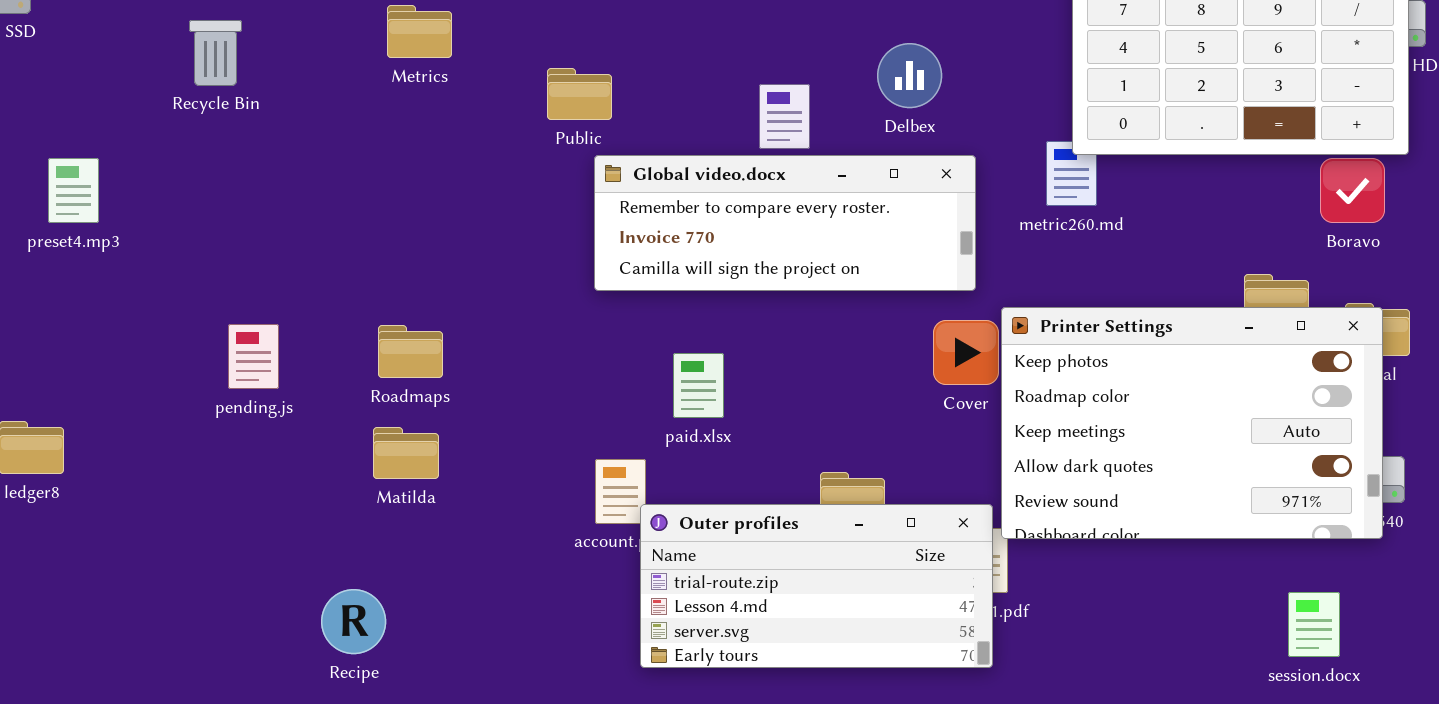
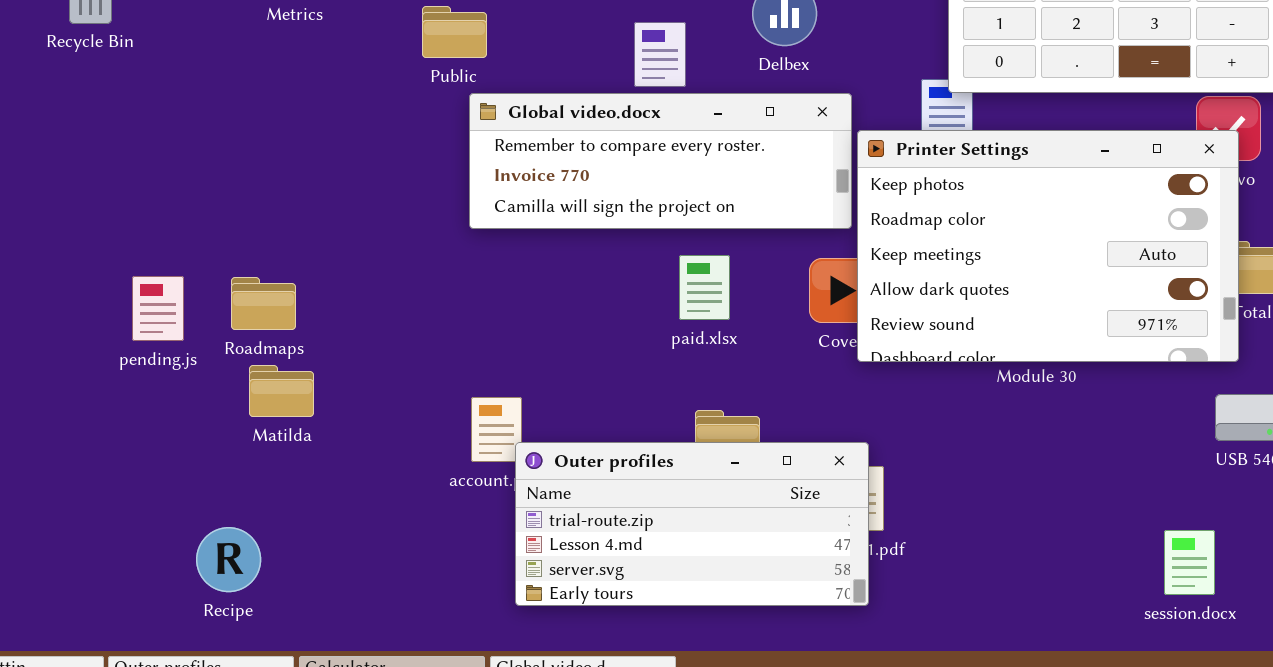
Printer Settings: [1001,307,1383,539] -> [857,130,1239,362], moved
pending.js: [228,324,279,389] -> [132,276,184,341], moved
Roadmaps: [378,325,443,378] -> [231,277,296,330], moved
paid.xlsx: [673,353,724,418] -> [679,255,730,320], moved

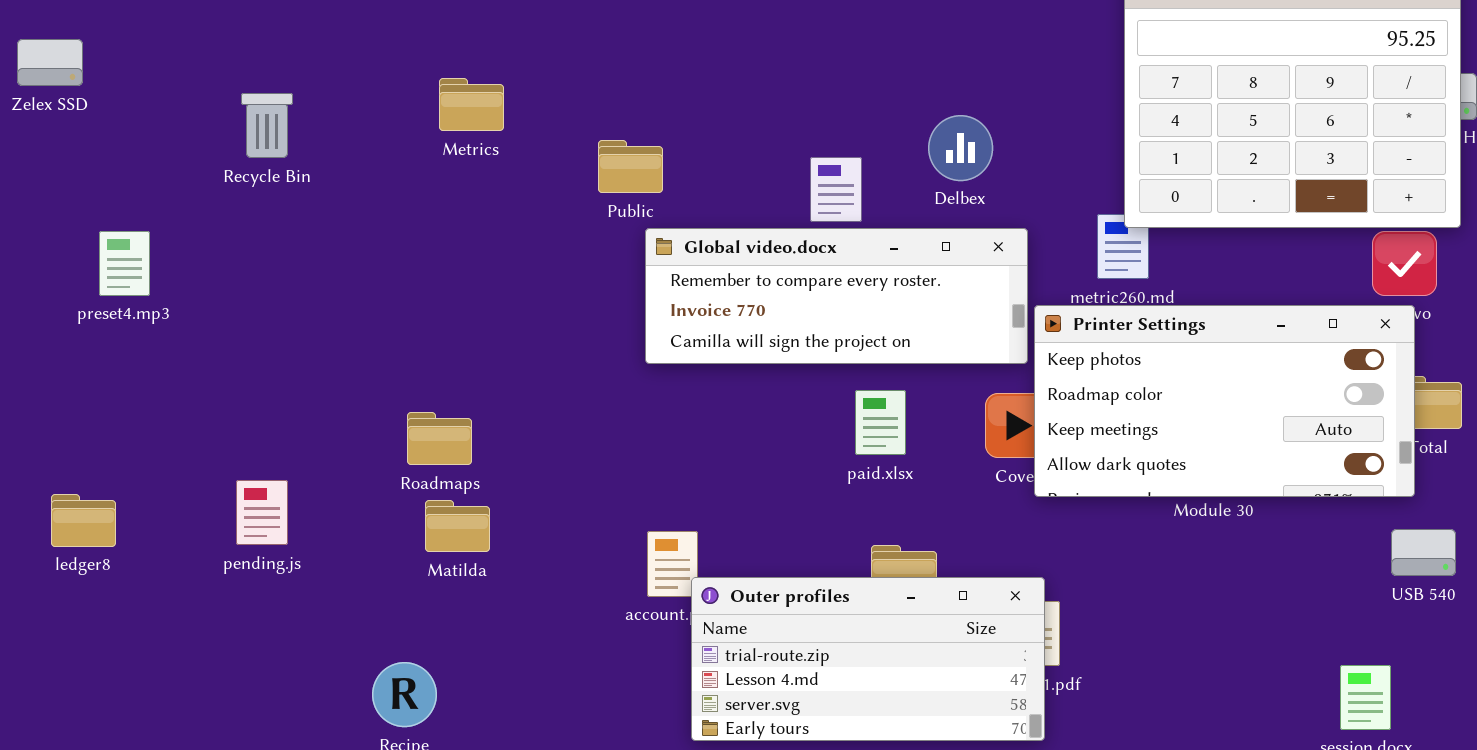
Printer Settings: [857,130,1239,362] -> [1034,305,1415,497], resized
pending.js: [132,276,184,341] -> [236,480,288,545], moved

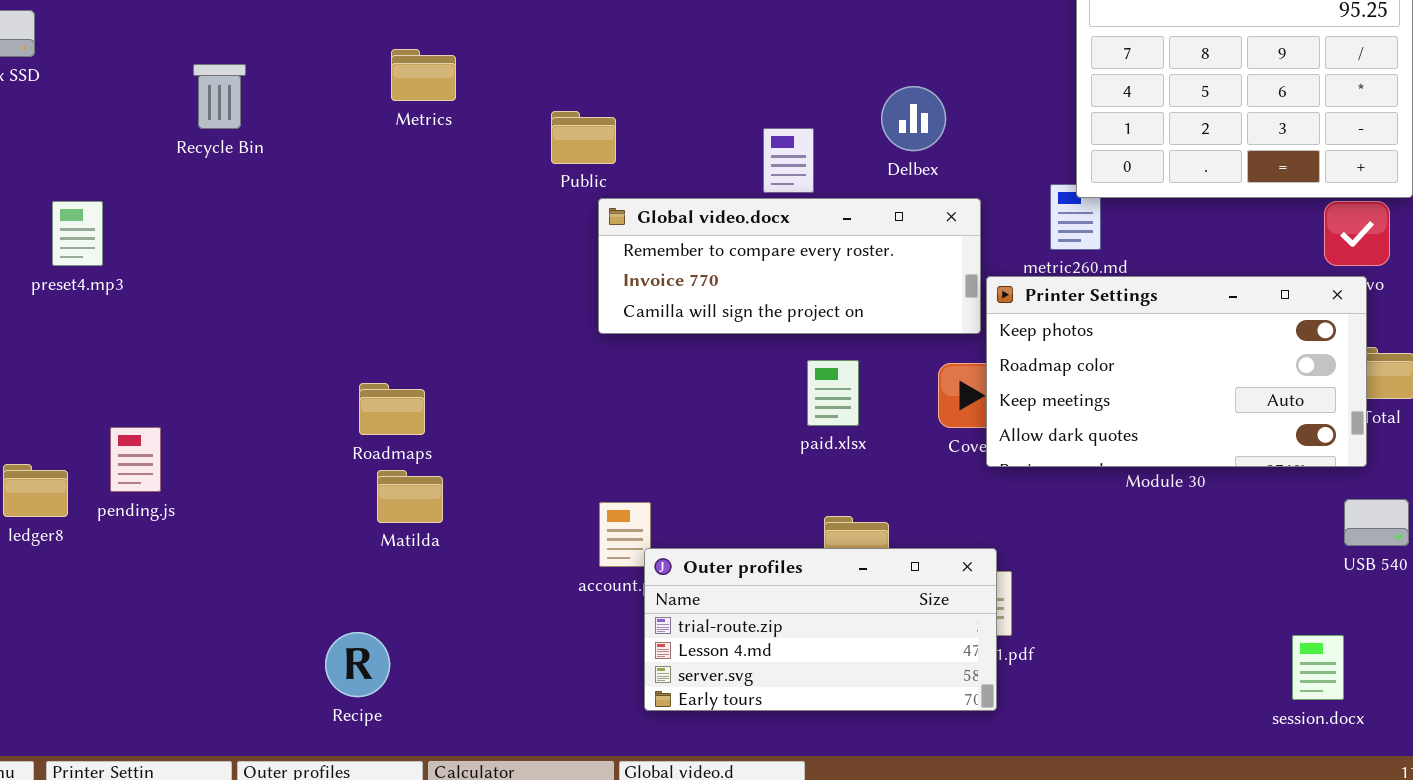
pending.js: [236,480,288,545] -> [110,427,161,492], moved

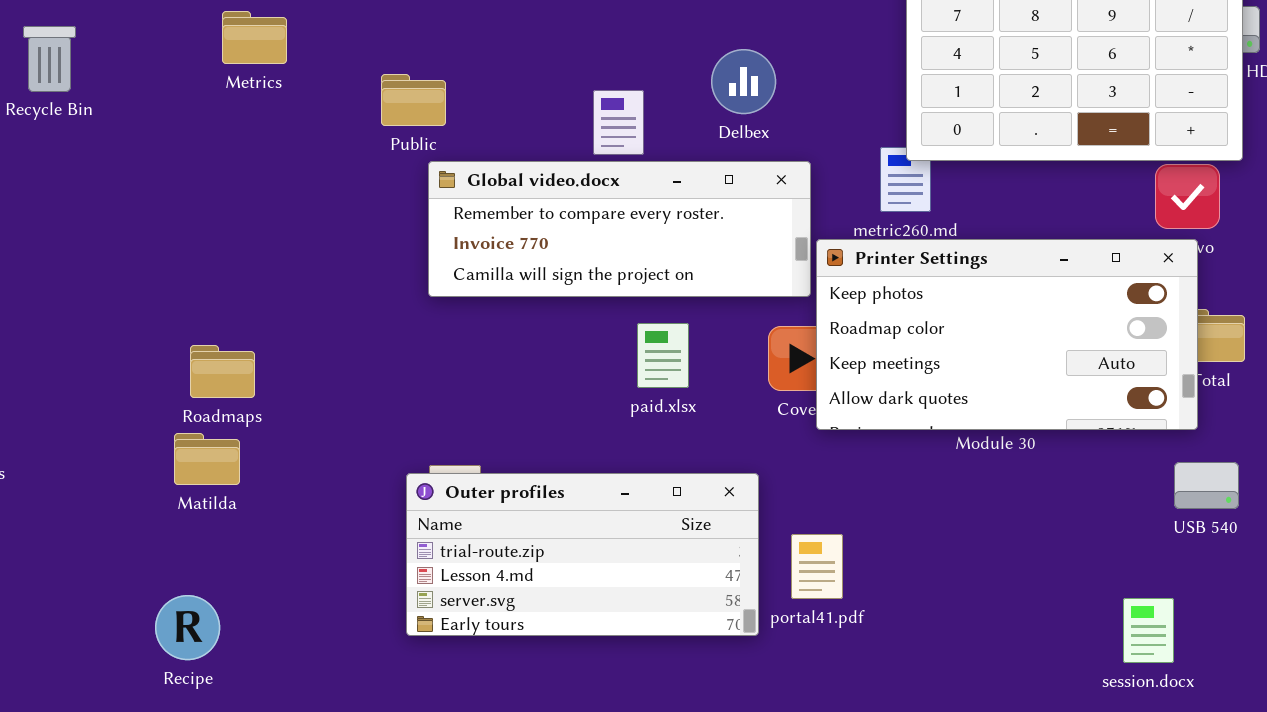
Matilda: [377,470,443,523] -> [174,433,240,485], moved
Outer profiles: [644,548,997,711] -> [406,473,759,636], moved

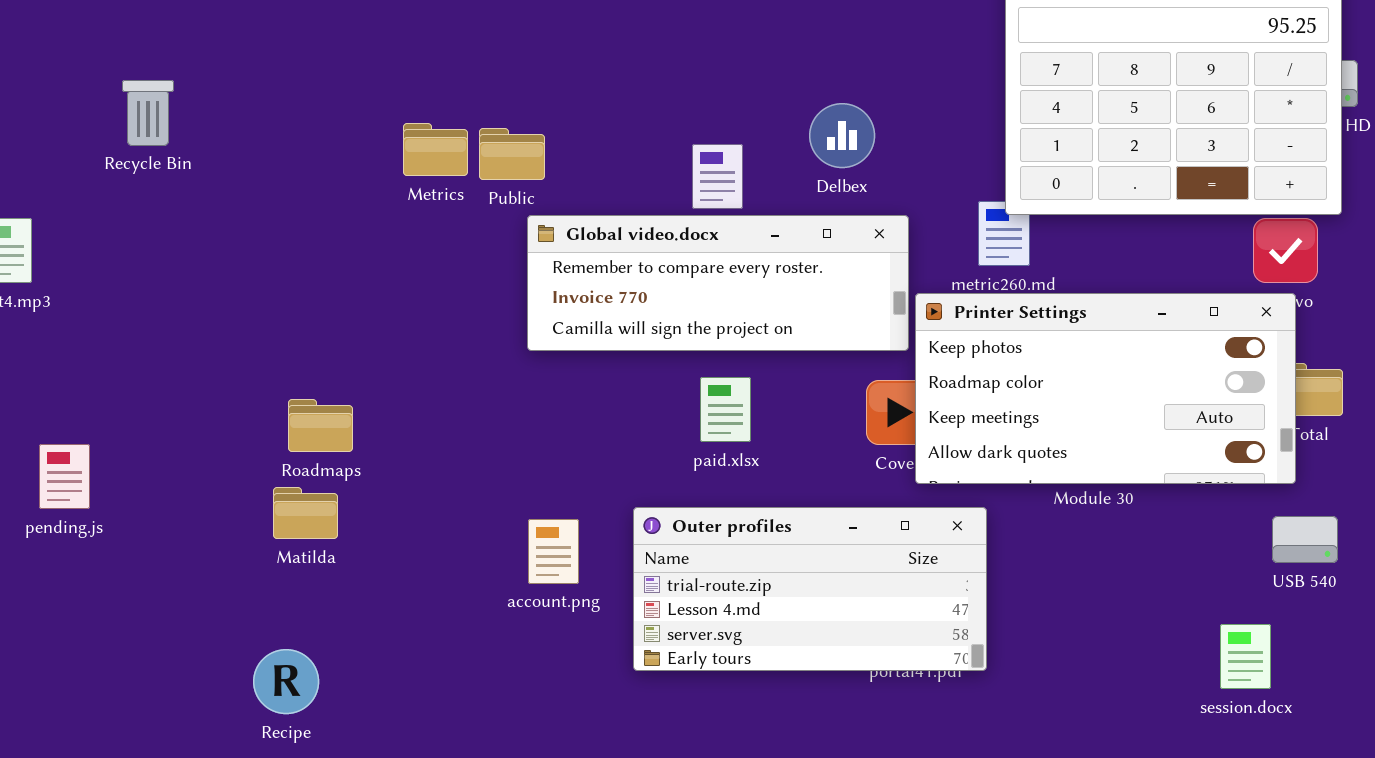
Metrics: [222,11,287,64] -> [403,123,468,176], moved
paid.xlsx: [637,323,689,388] -> [700,377,751,442], moved
Outer profiles: [406,473,759,636] -> [633,507,987,671], moved
session.docx: [1123,598,1174,663] -> [1220,624,1271,689], moved

